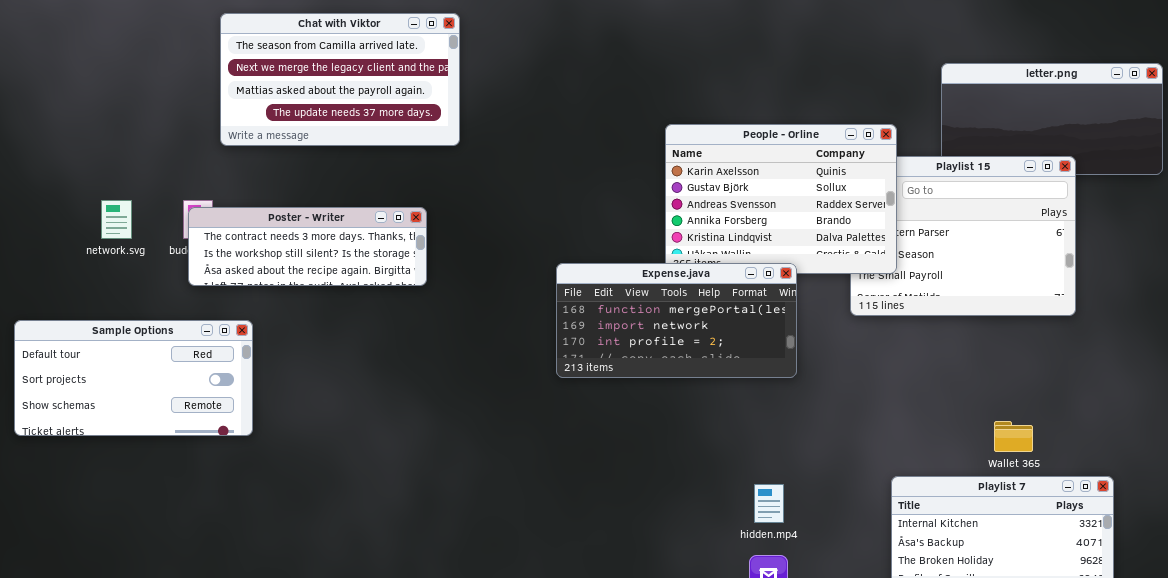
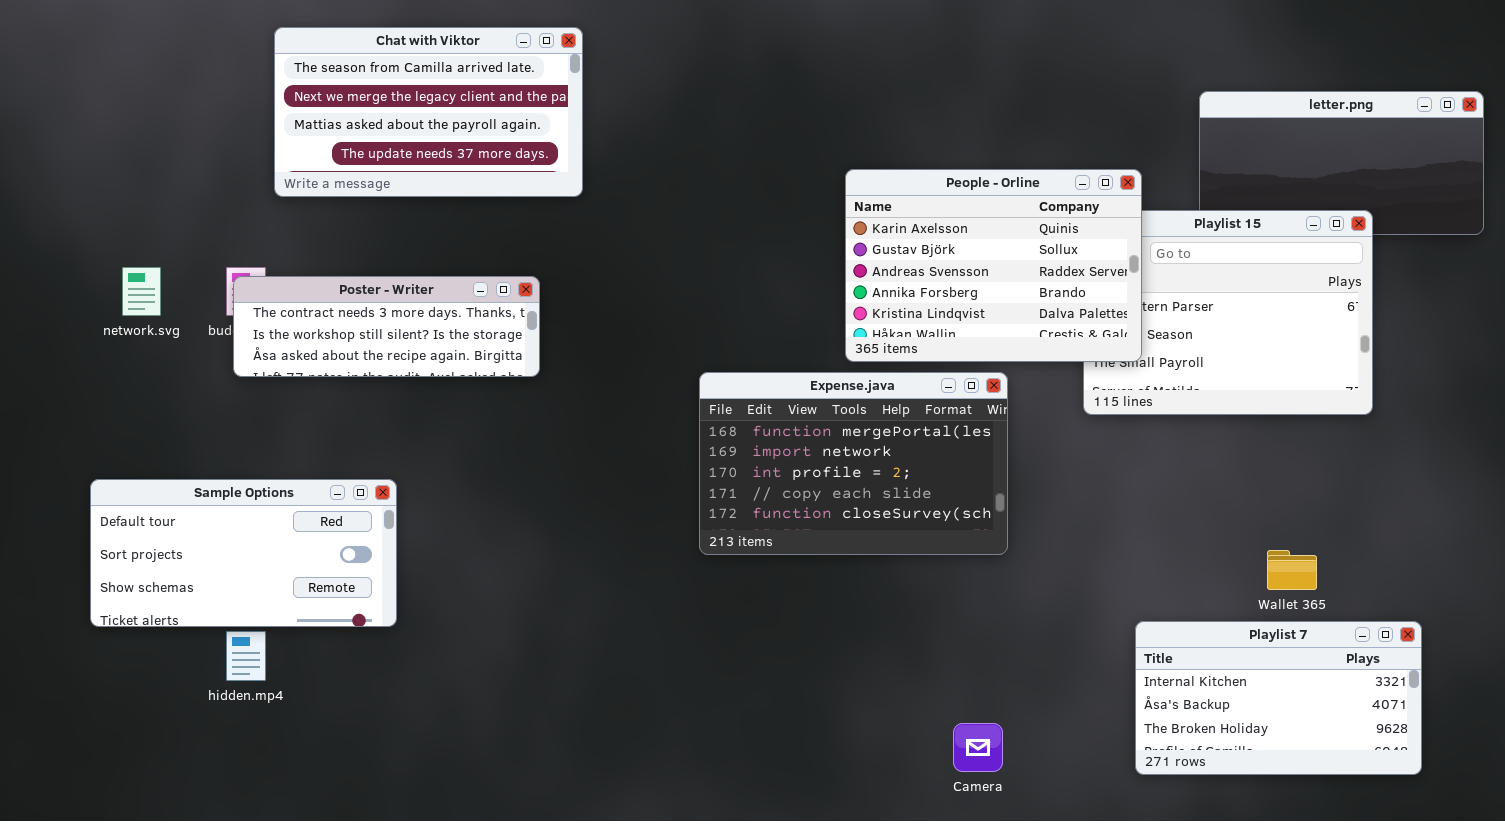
Expense.java: [556,263,797,378] -> [699,372,1008,555], moved, resized
Sample Options: [14,320,253,436] -> [90,479,397,627], moved
hidden.mp4: [754,484,784,523] -> [226,631,266,681], moved

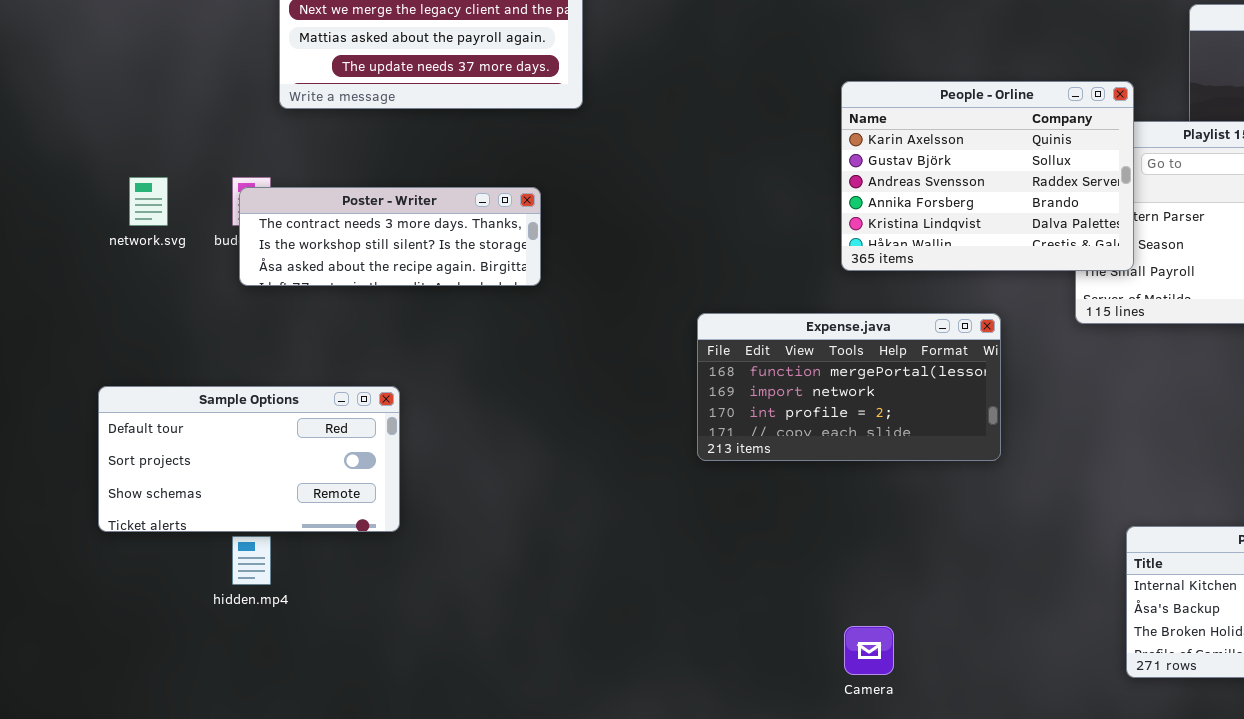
Expense.java: [699,372,1008,555] -> [697,313,1001,461], resized
Camera: [953,723,1003,772] -> [844,626,894,675], moved

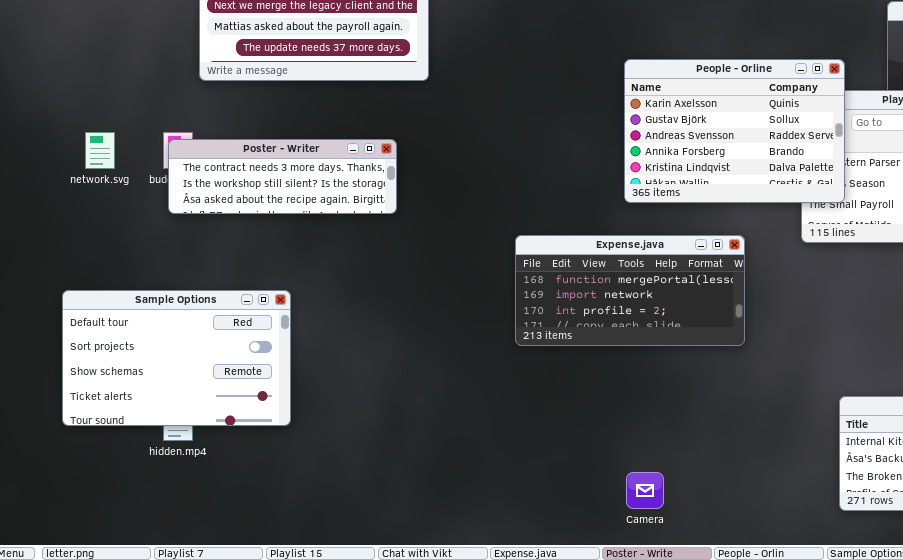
Sample Options: [98,386,400,532] -> [62,290,291,426], resized

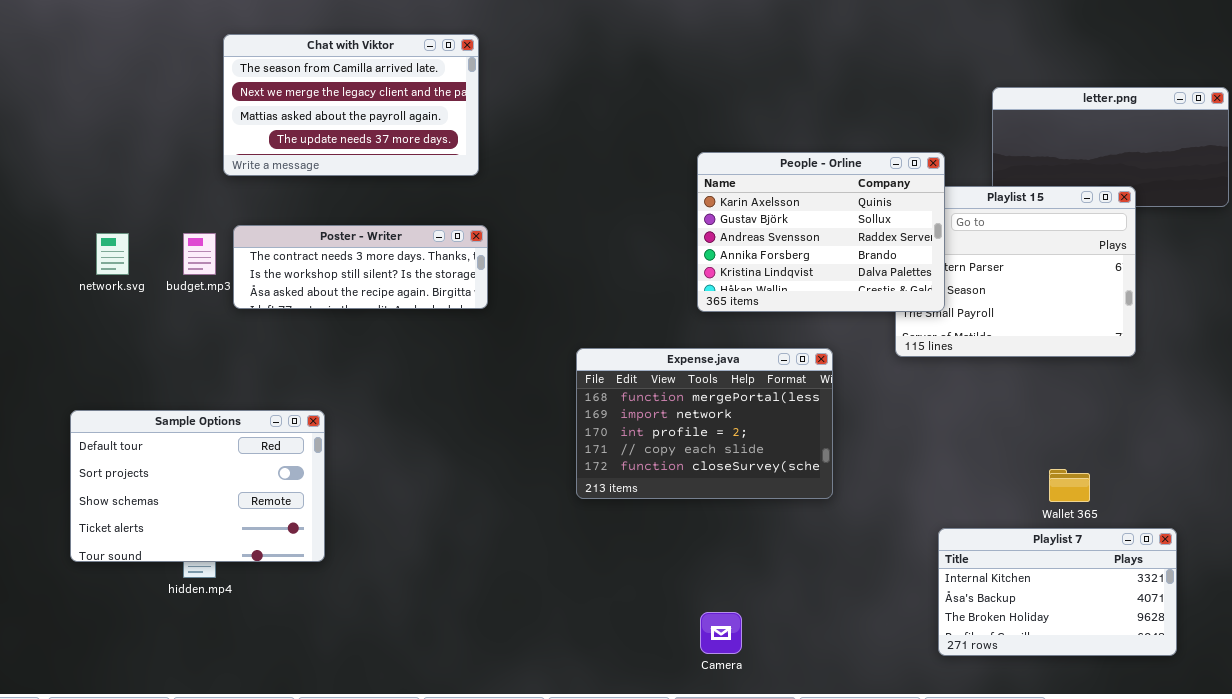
Poster - Writer: [168,139,397,214] -> [233,225,488,309], moved
Expense.java: [515,235,745,346] -> [576,348,833,499], resized

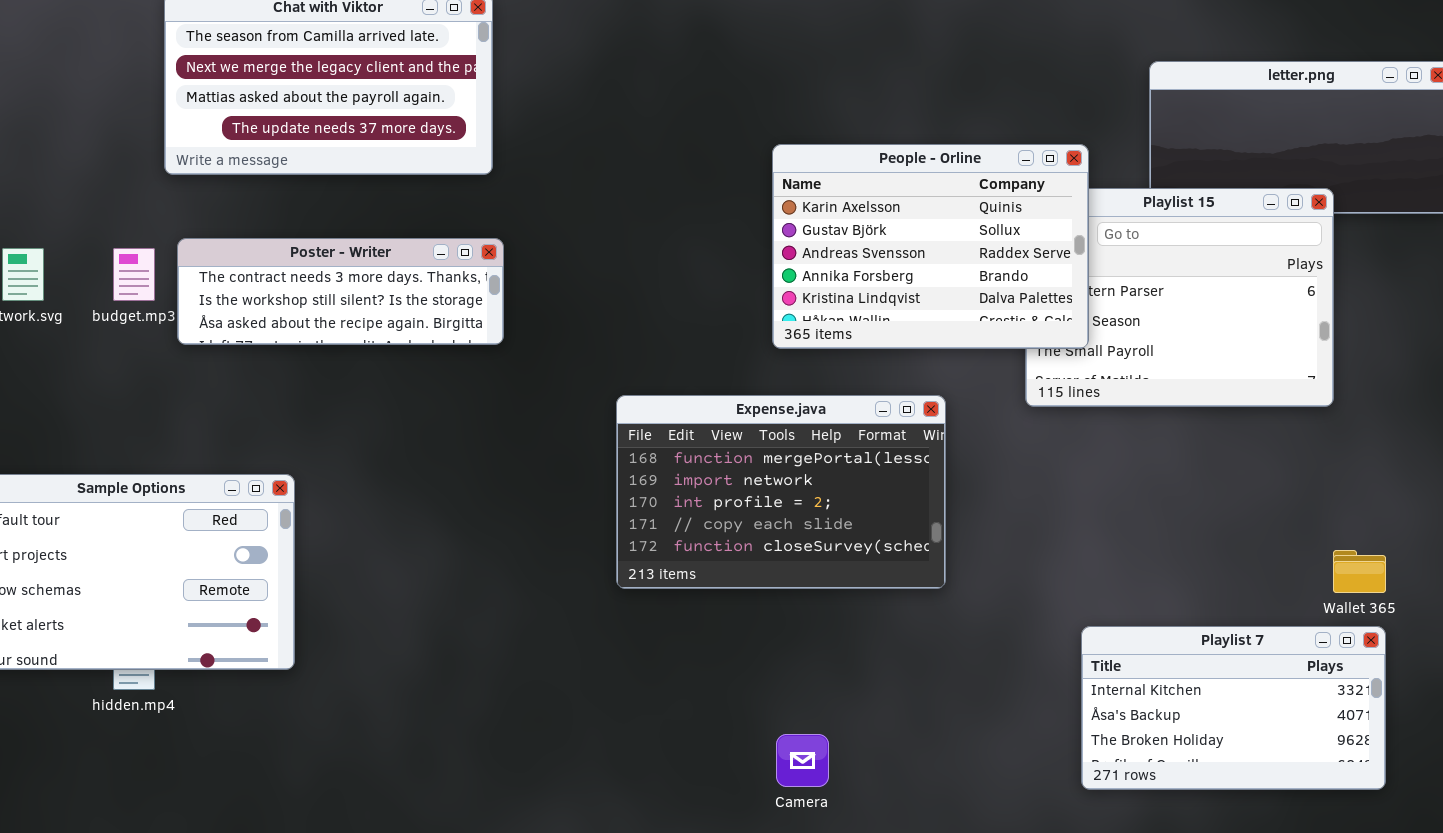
Wallet 365: [1049,469,1090,502] -> [1333,550,1386,593], moved

